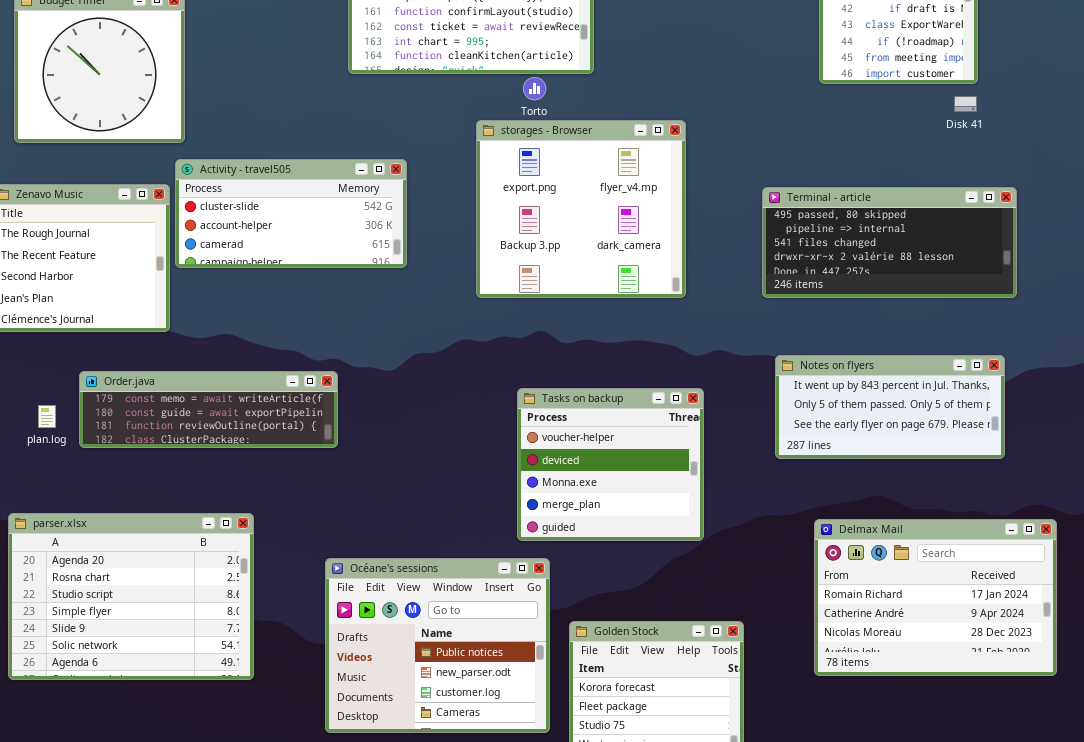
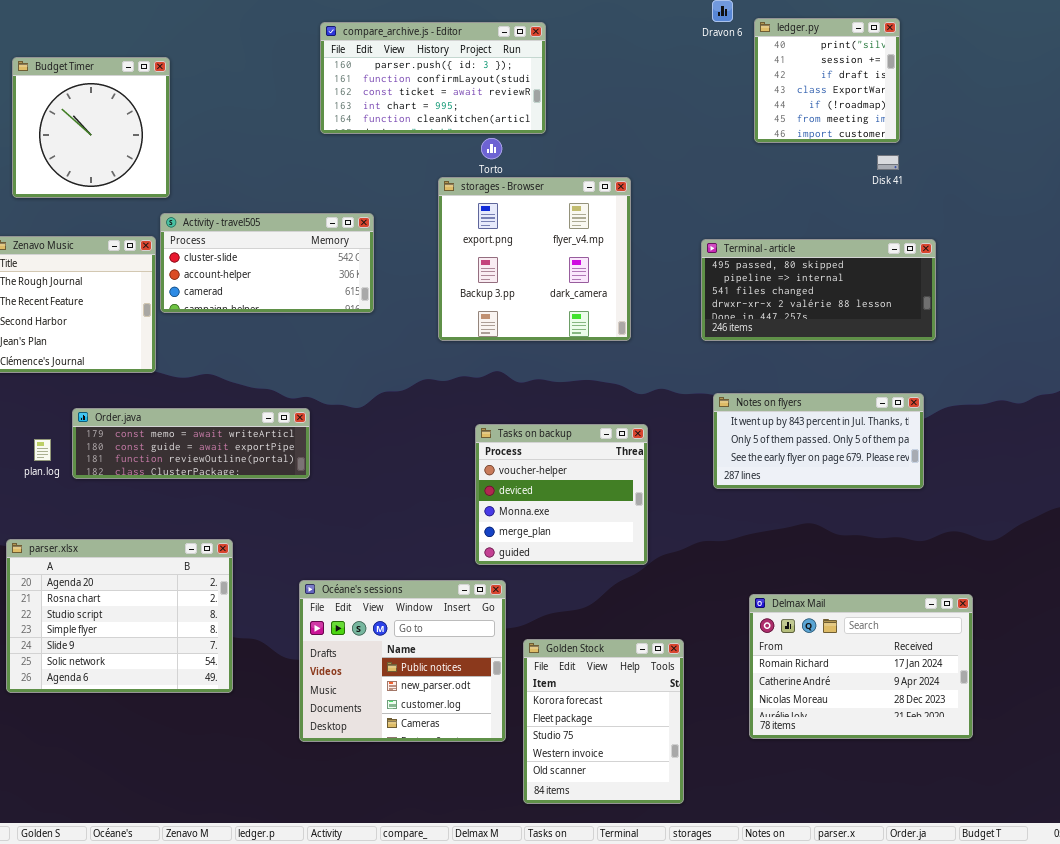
Delmax Mail: [814,519,1057,676] -> [749,594,973,739], moved

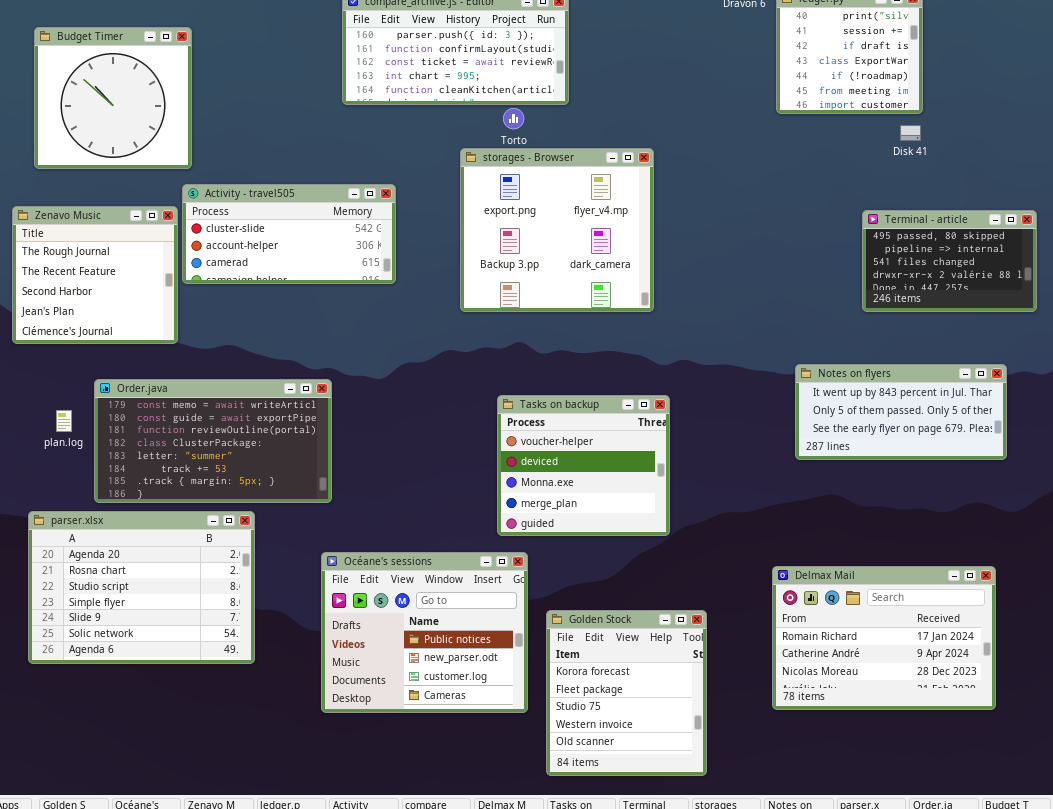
Terminal - article: [701,239,936,341] -> [862,210,1037,312], moved, resized
Notes on flyers: [713,393,924,489] -> [795,364,1007,460], moved
Order.java: [72,408,310,479] -> [94,379,332,503], resized

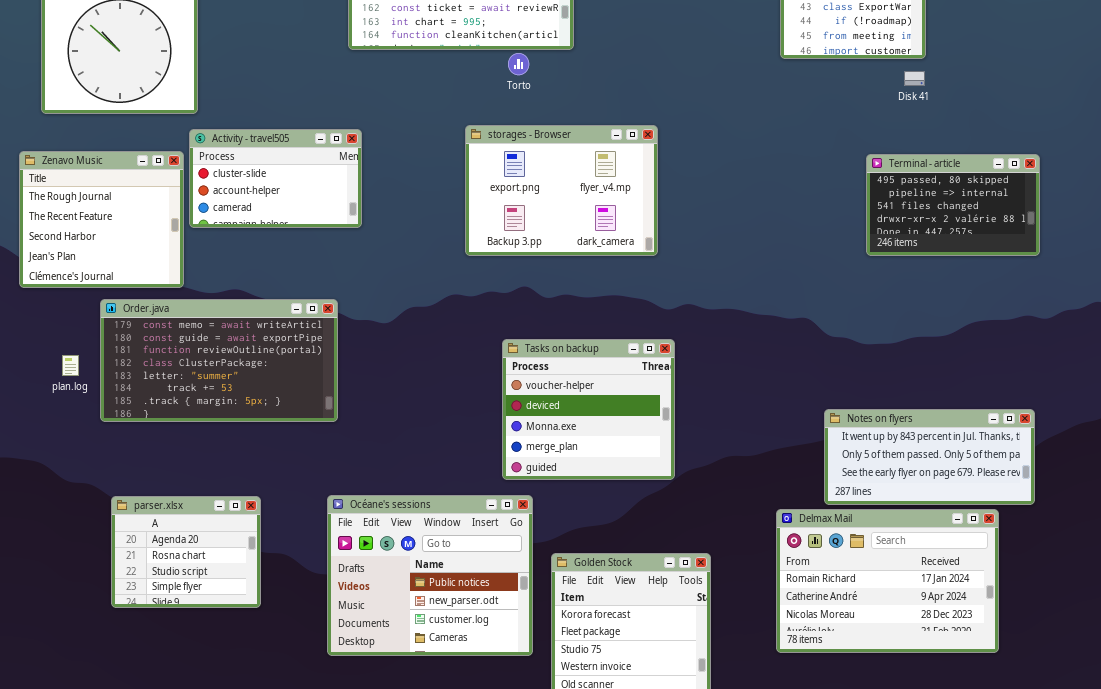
storages - Browser: [460,148,654,312] -> [465,125,658,256], resized
Activity - travel505: [182,184,396,284] -> [189,129,362,228], resized
Notes on flyers: [795,364,1007,460] -> [824,409,1035,505], moved
Order.java: [94,379,332,503] -> [100,299,338,422], moved
parser.xlsx: [28,511,255,664] -> [111,496,261,608], resized

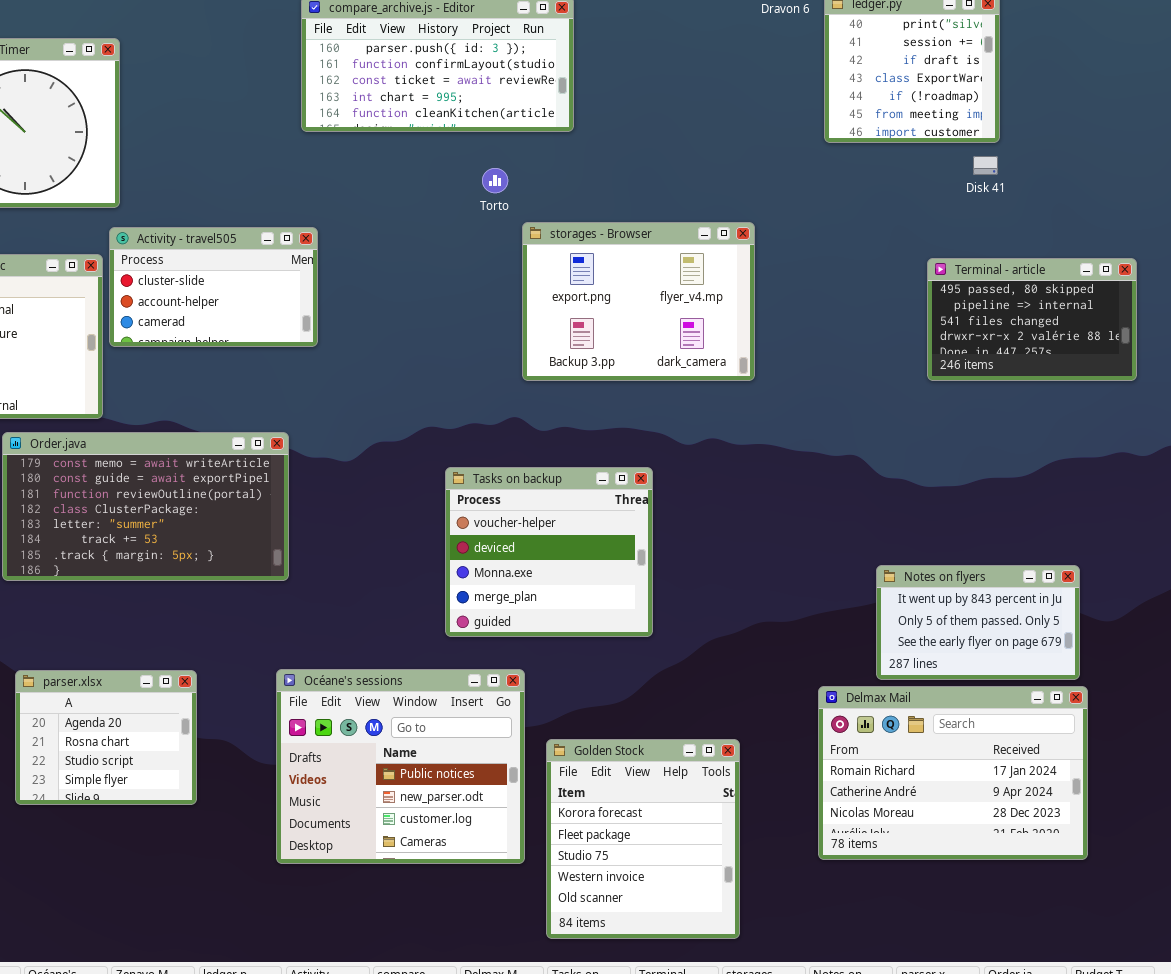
Torto: [508,53,529,75] -> [482,168,508,193], moved
storages - Browser: [465,125,658,256] -> [522,222,755,381], moved
Tasks on backup: [502,339,675,480] -> [445,467,653,637], moved
Notes on flyers: [824,409,1035,505] -> [876,565,1080,680], resized

